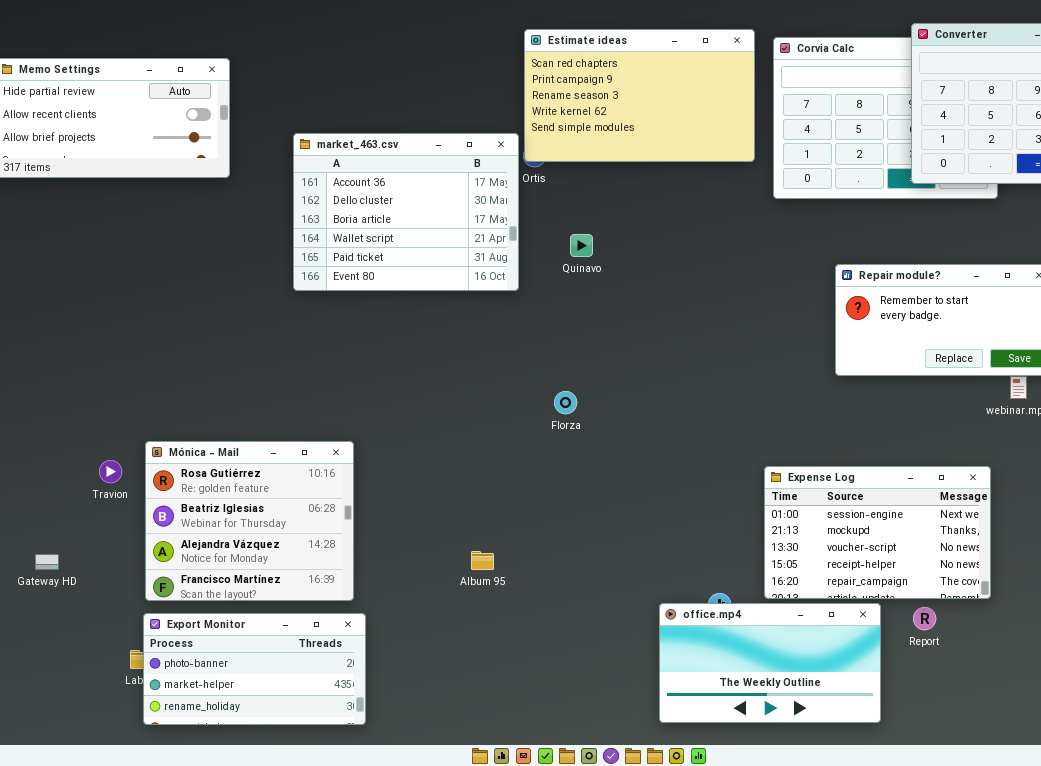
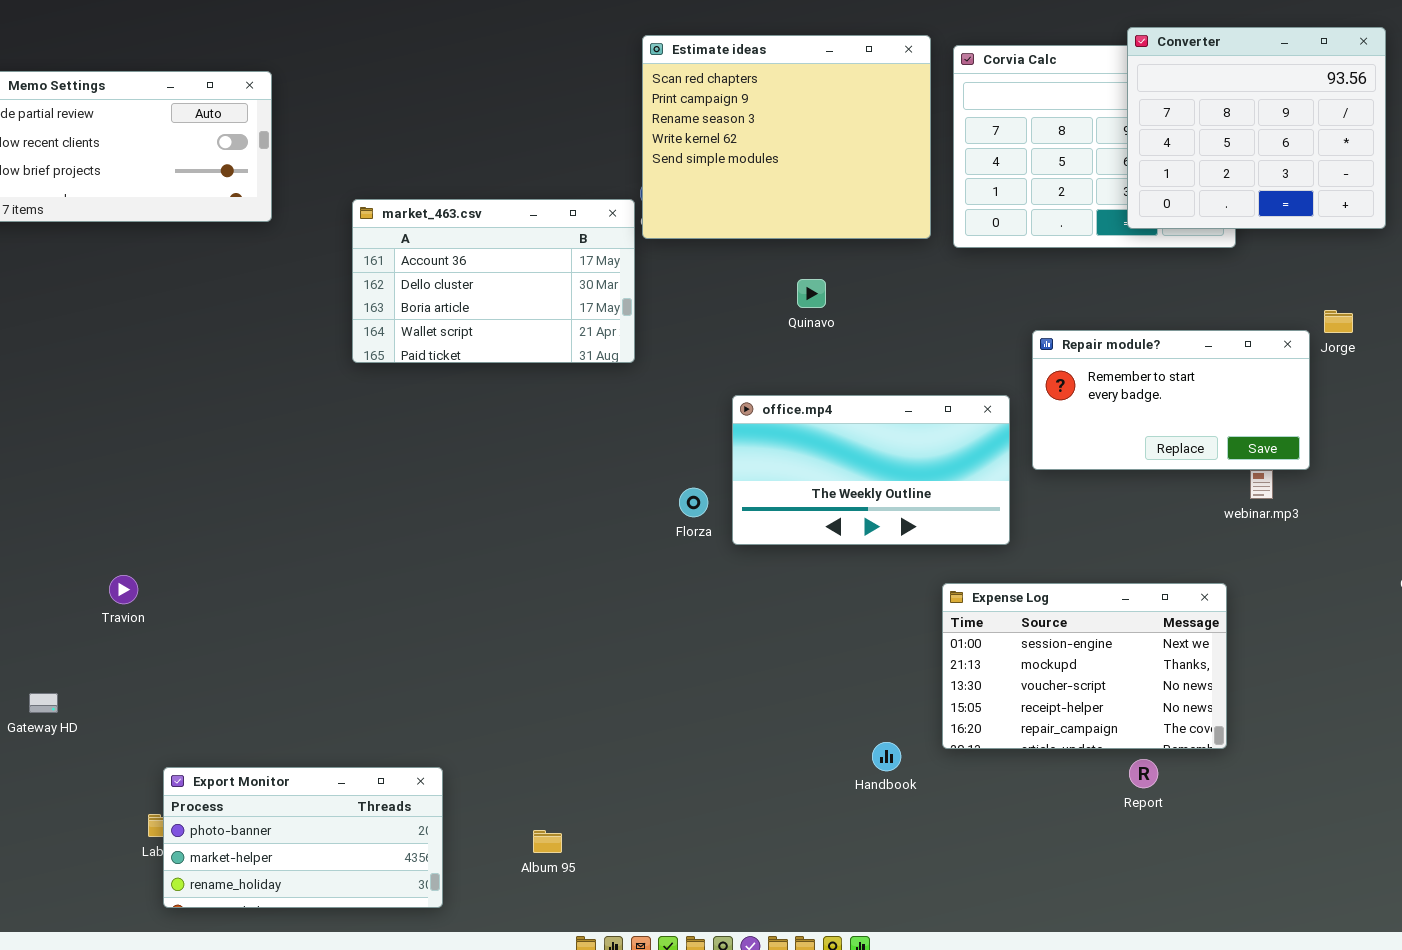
Estimate ideas: [524,29,755,162] -> [642,35,931,239], resized
market_463.csv: [293,133,519,291] -> [352,199,635,363], resized
Quinavo: [570,234,593,257] -> [797,279,826,308], moved
Mónica - Mail: [145,441,354,601] -> none, closed
Album 95: [471,551,494,570] -> [533,830,562,853], moved
office.mp4: [659,603,881,723] -> [732,395,1010,545], moved

